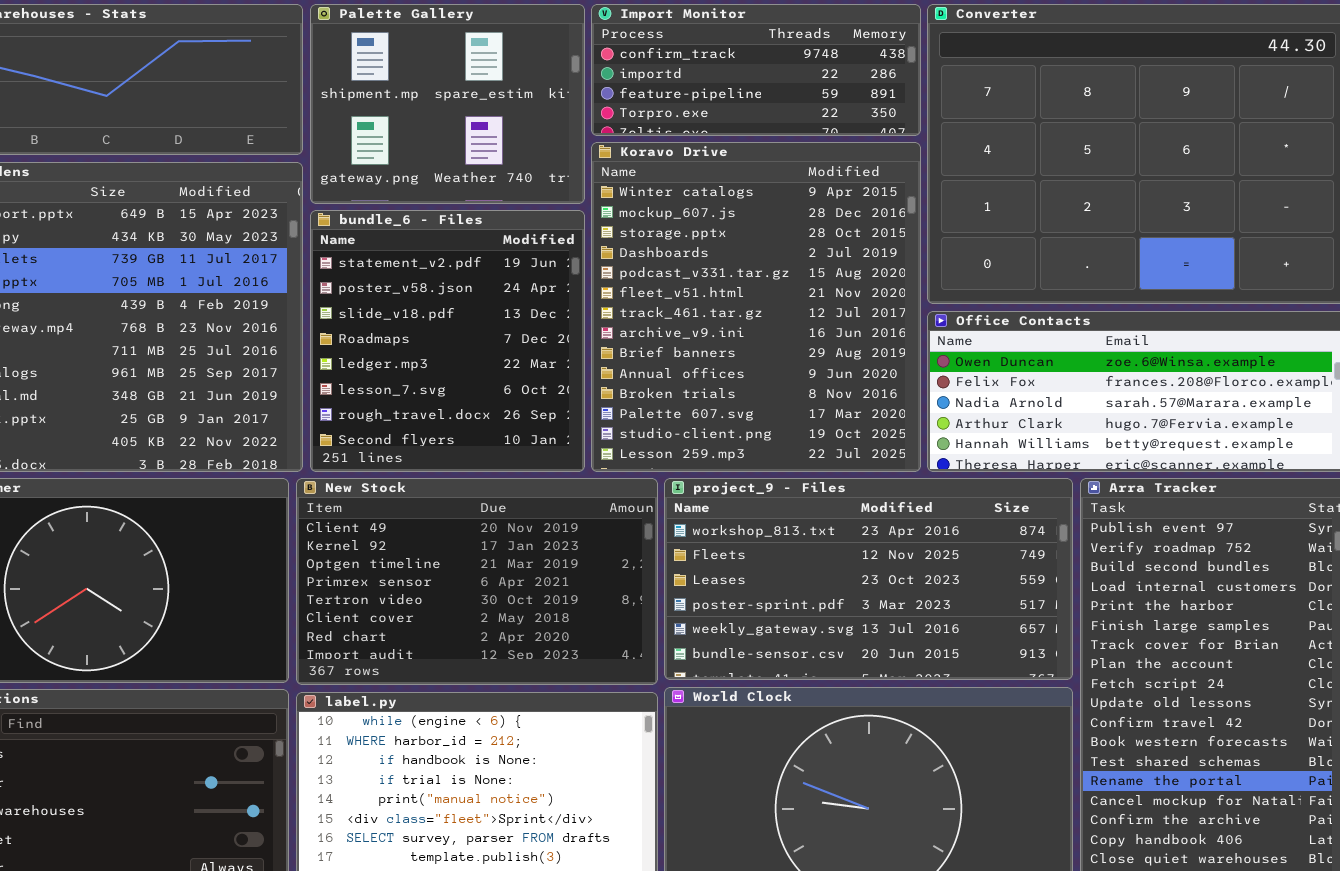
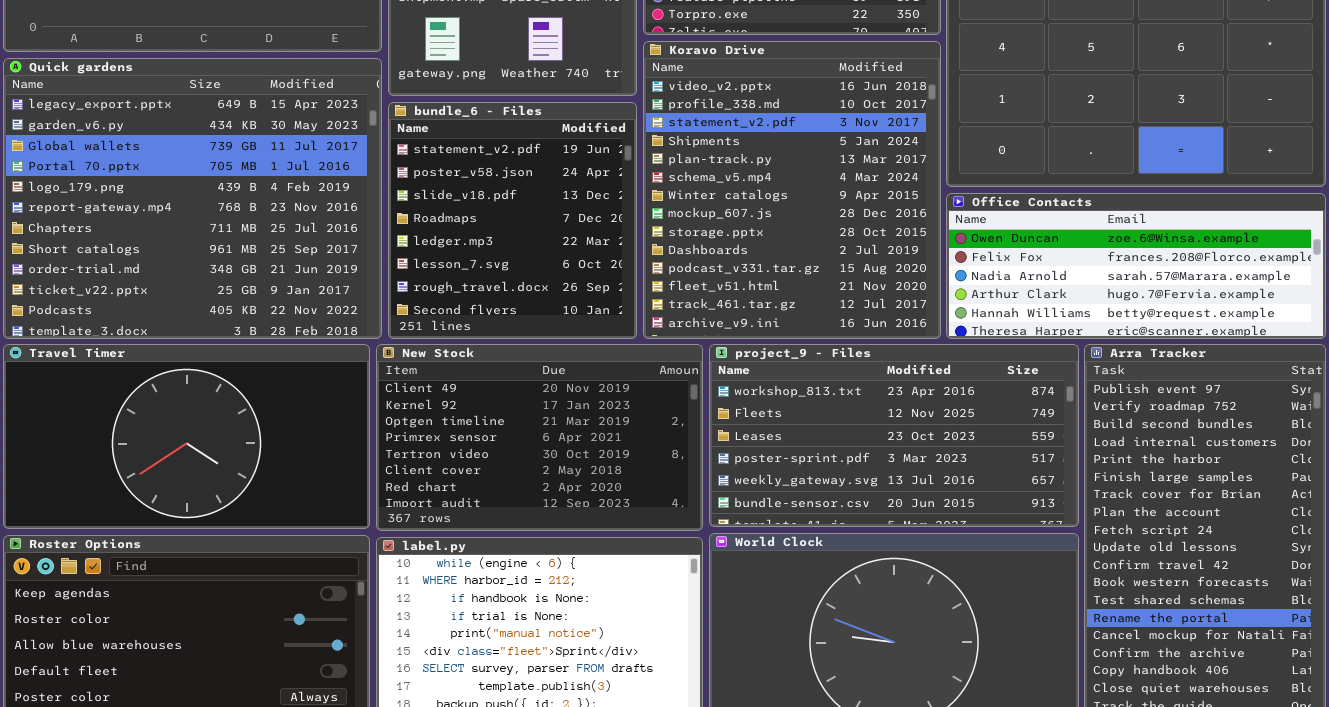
Koravo Drive: [591,142,921,472] -> [643,41,941,339], scrolled up 6 rows

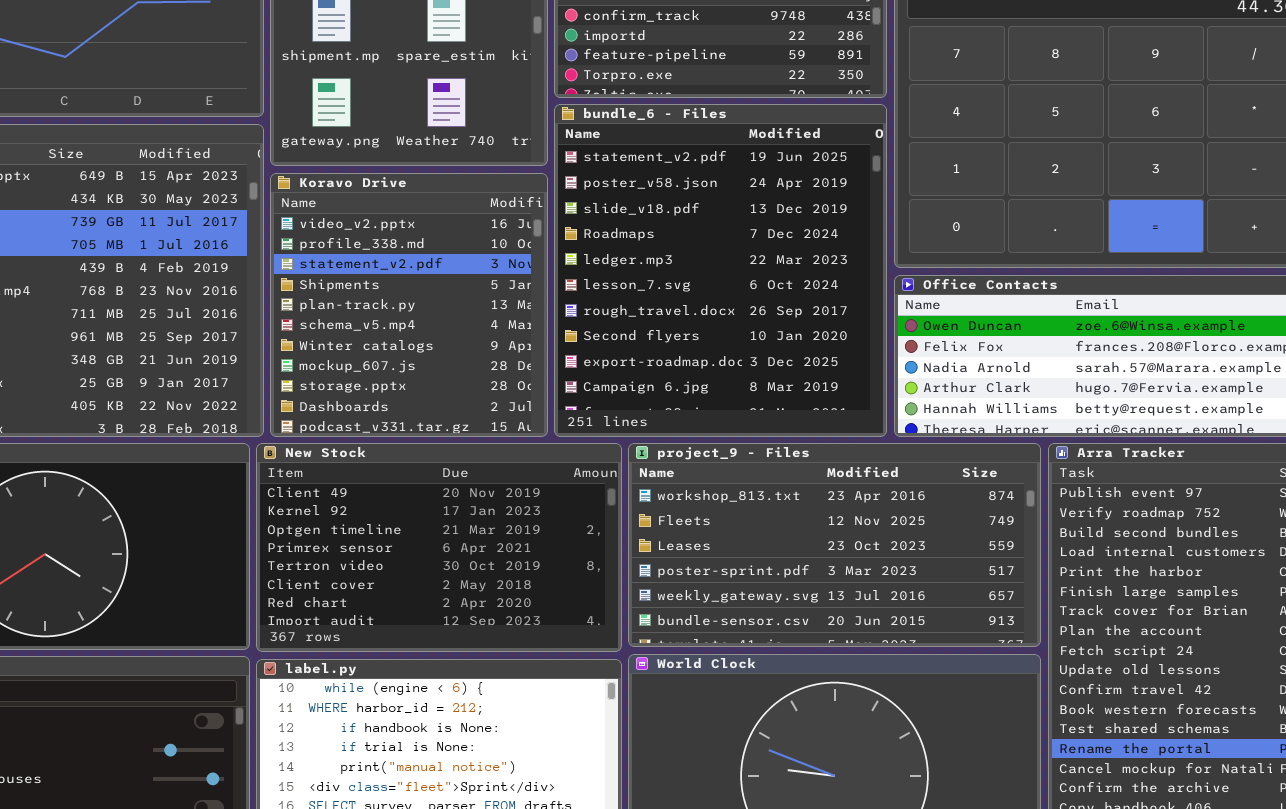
Koravo Drive: [643,41,941,339] -> [270,173,548,437], moved, resized
bundle_6 - Files: [388,102,637,339] -> [554,104,887,437], moved, resized

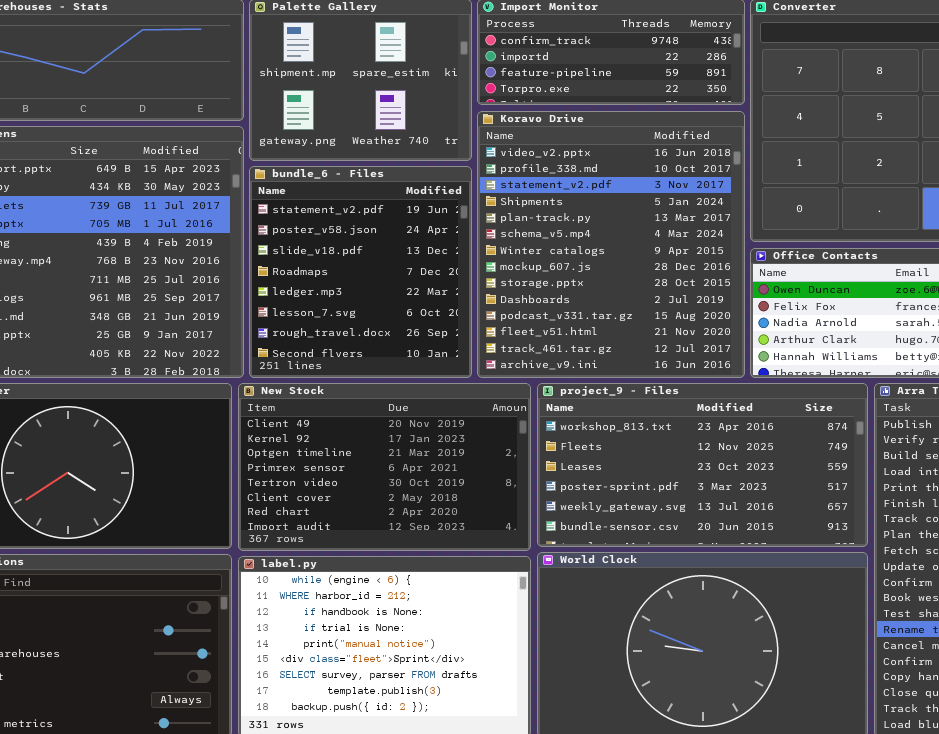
bundle_6 - Files: [554,104,887,437] -> [249,166,472,378], moved, resized
Koravo Drive: [270,173,548,437] -> [477,111,745,378], moved, resized

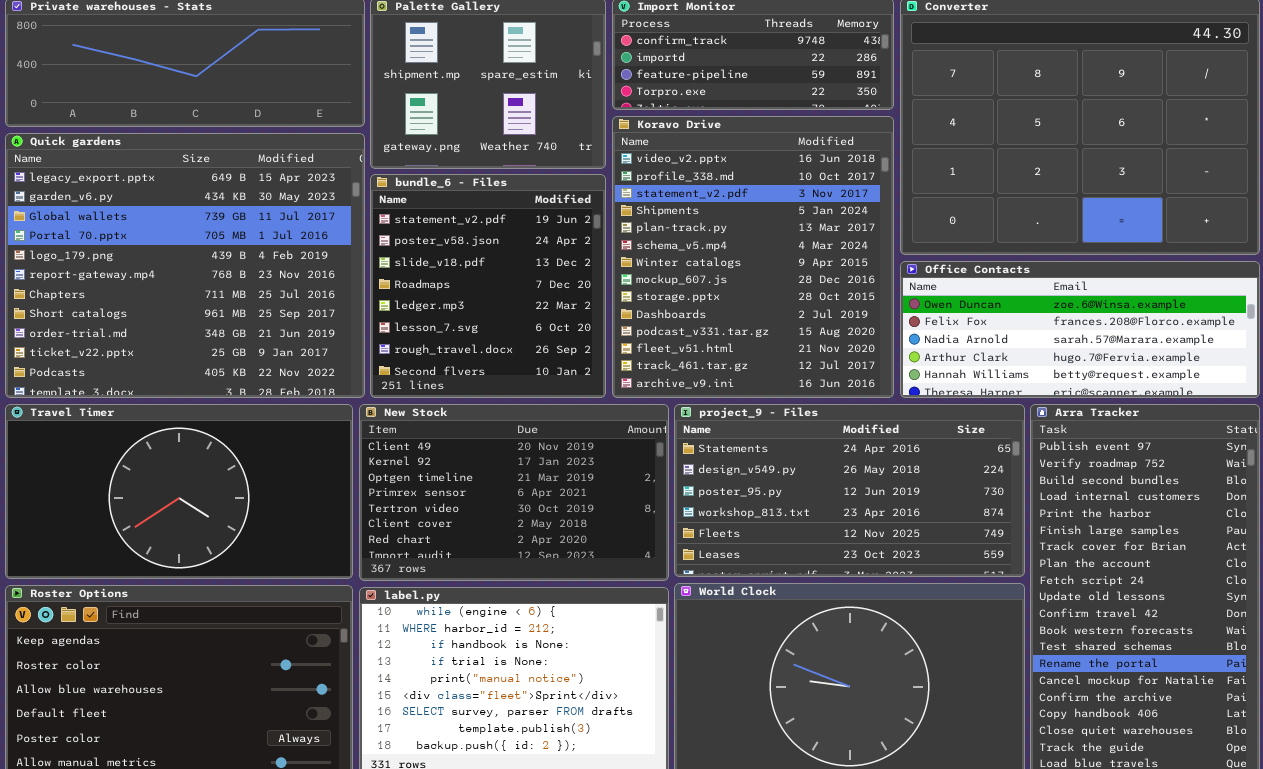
project_9 - Files: [537,383,868,547] -> [674,404,1025,577], scrolled up 3 rows

